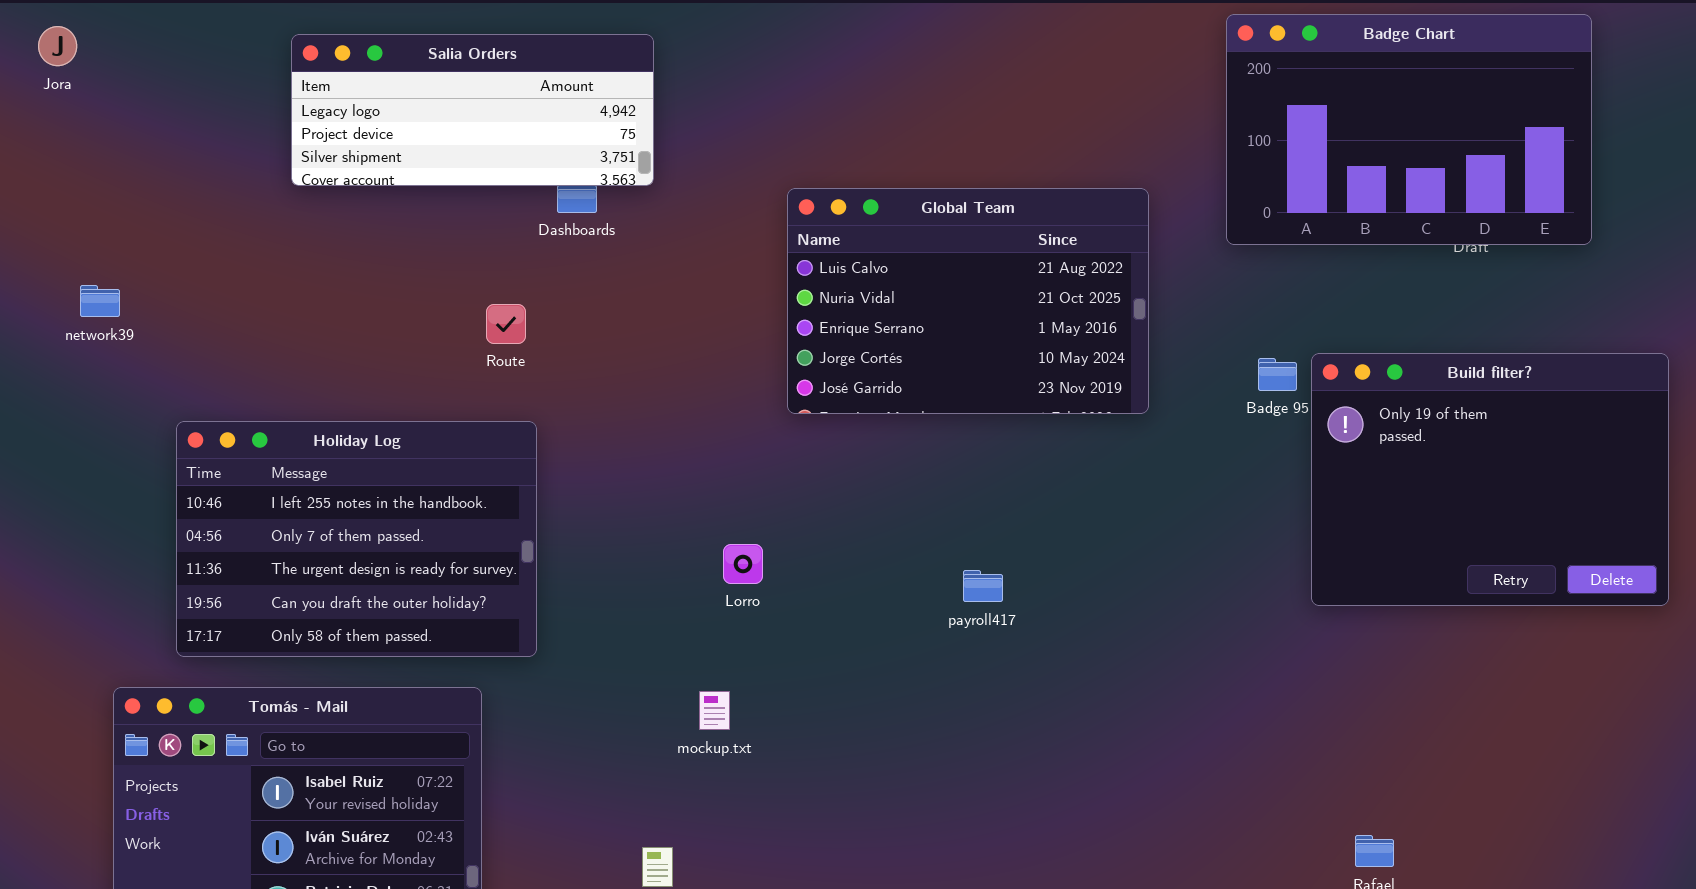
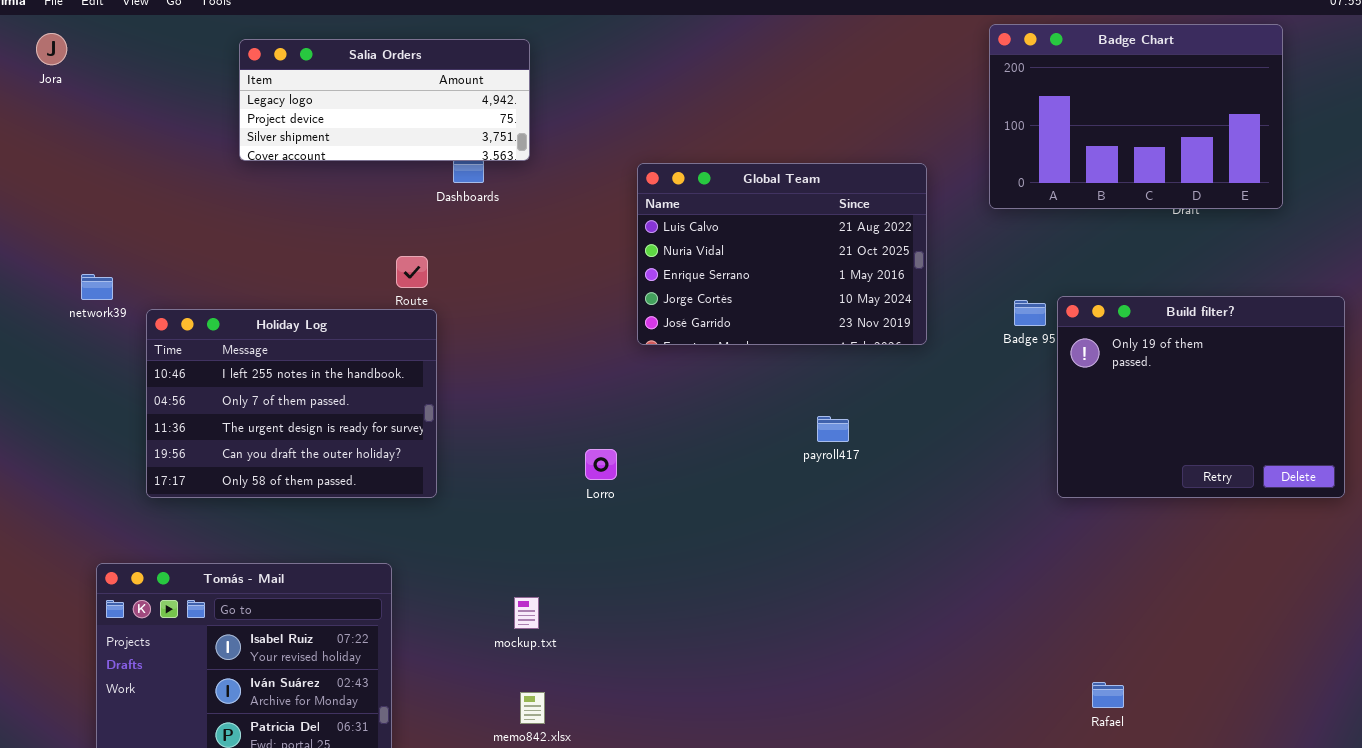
network39: [80,285,120,317] -> [81,274,113,300], moved
Holiday Log: [176,421,537,657] -> [146,309,437,498], moved
payroll417: [963,570,1003,602] -> [817,416,849,442], moved
mockup.txt: [699,691,730,730] -> [514,597,539,629], moved

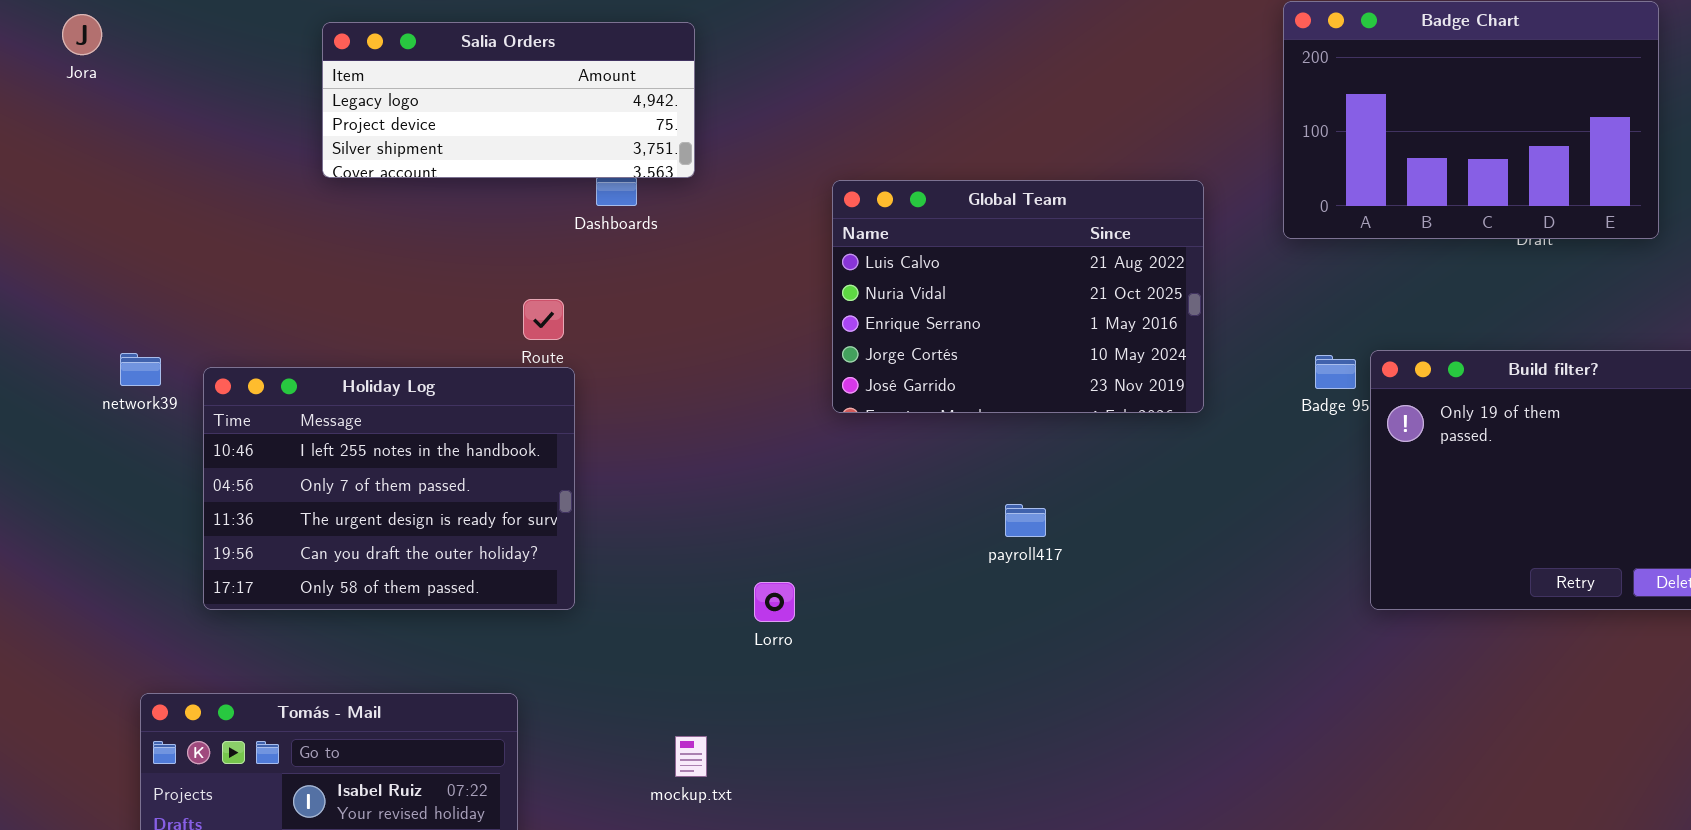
network39: [81,274,113,300] -> [120,353,161,386], moved
payroll417: [817,416,849,442] -> [1005,504,1046,537], moved
Lorro: [585,449,617,480] -> [754,582,795,622], moved

